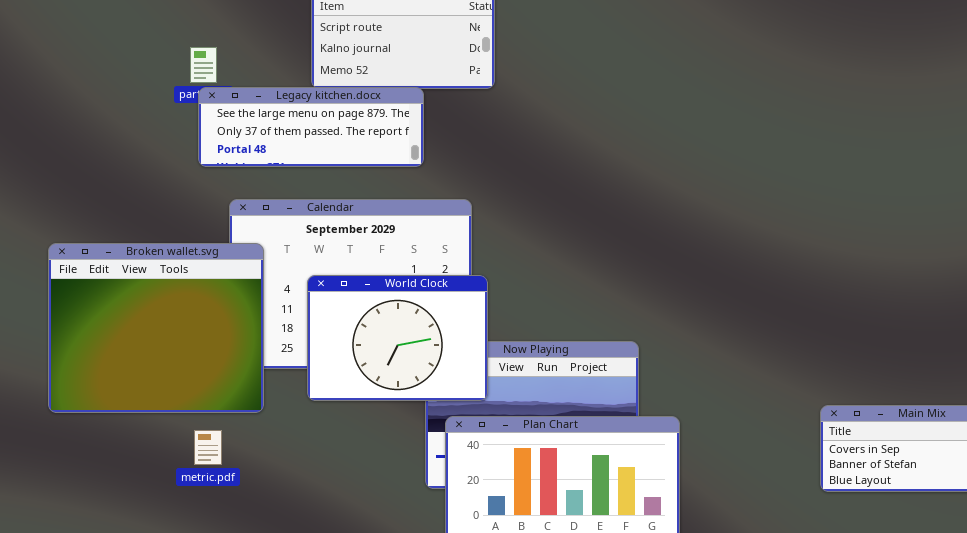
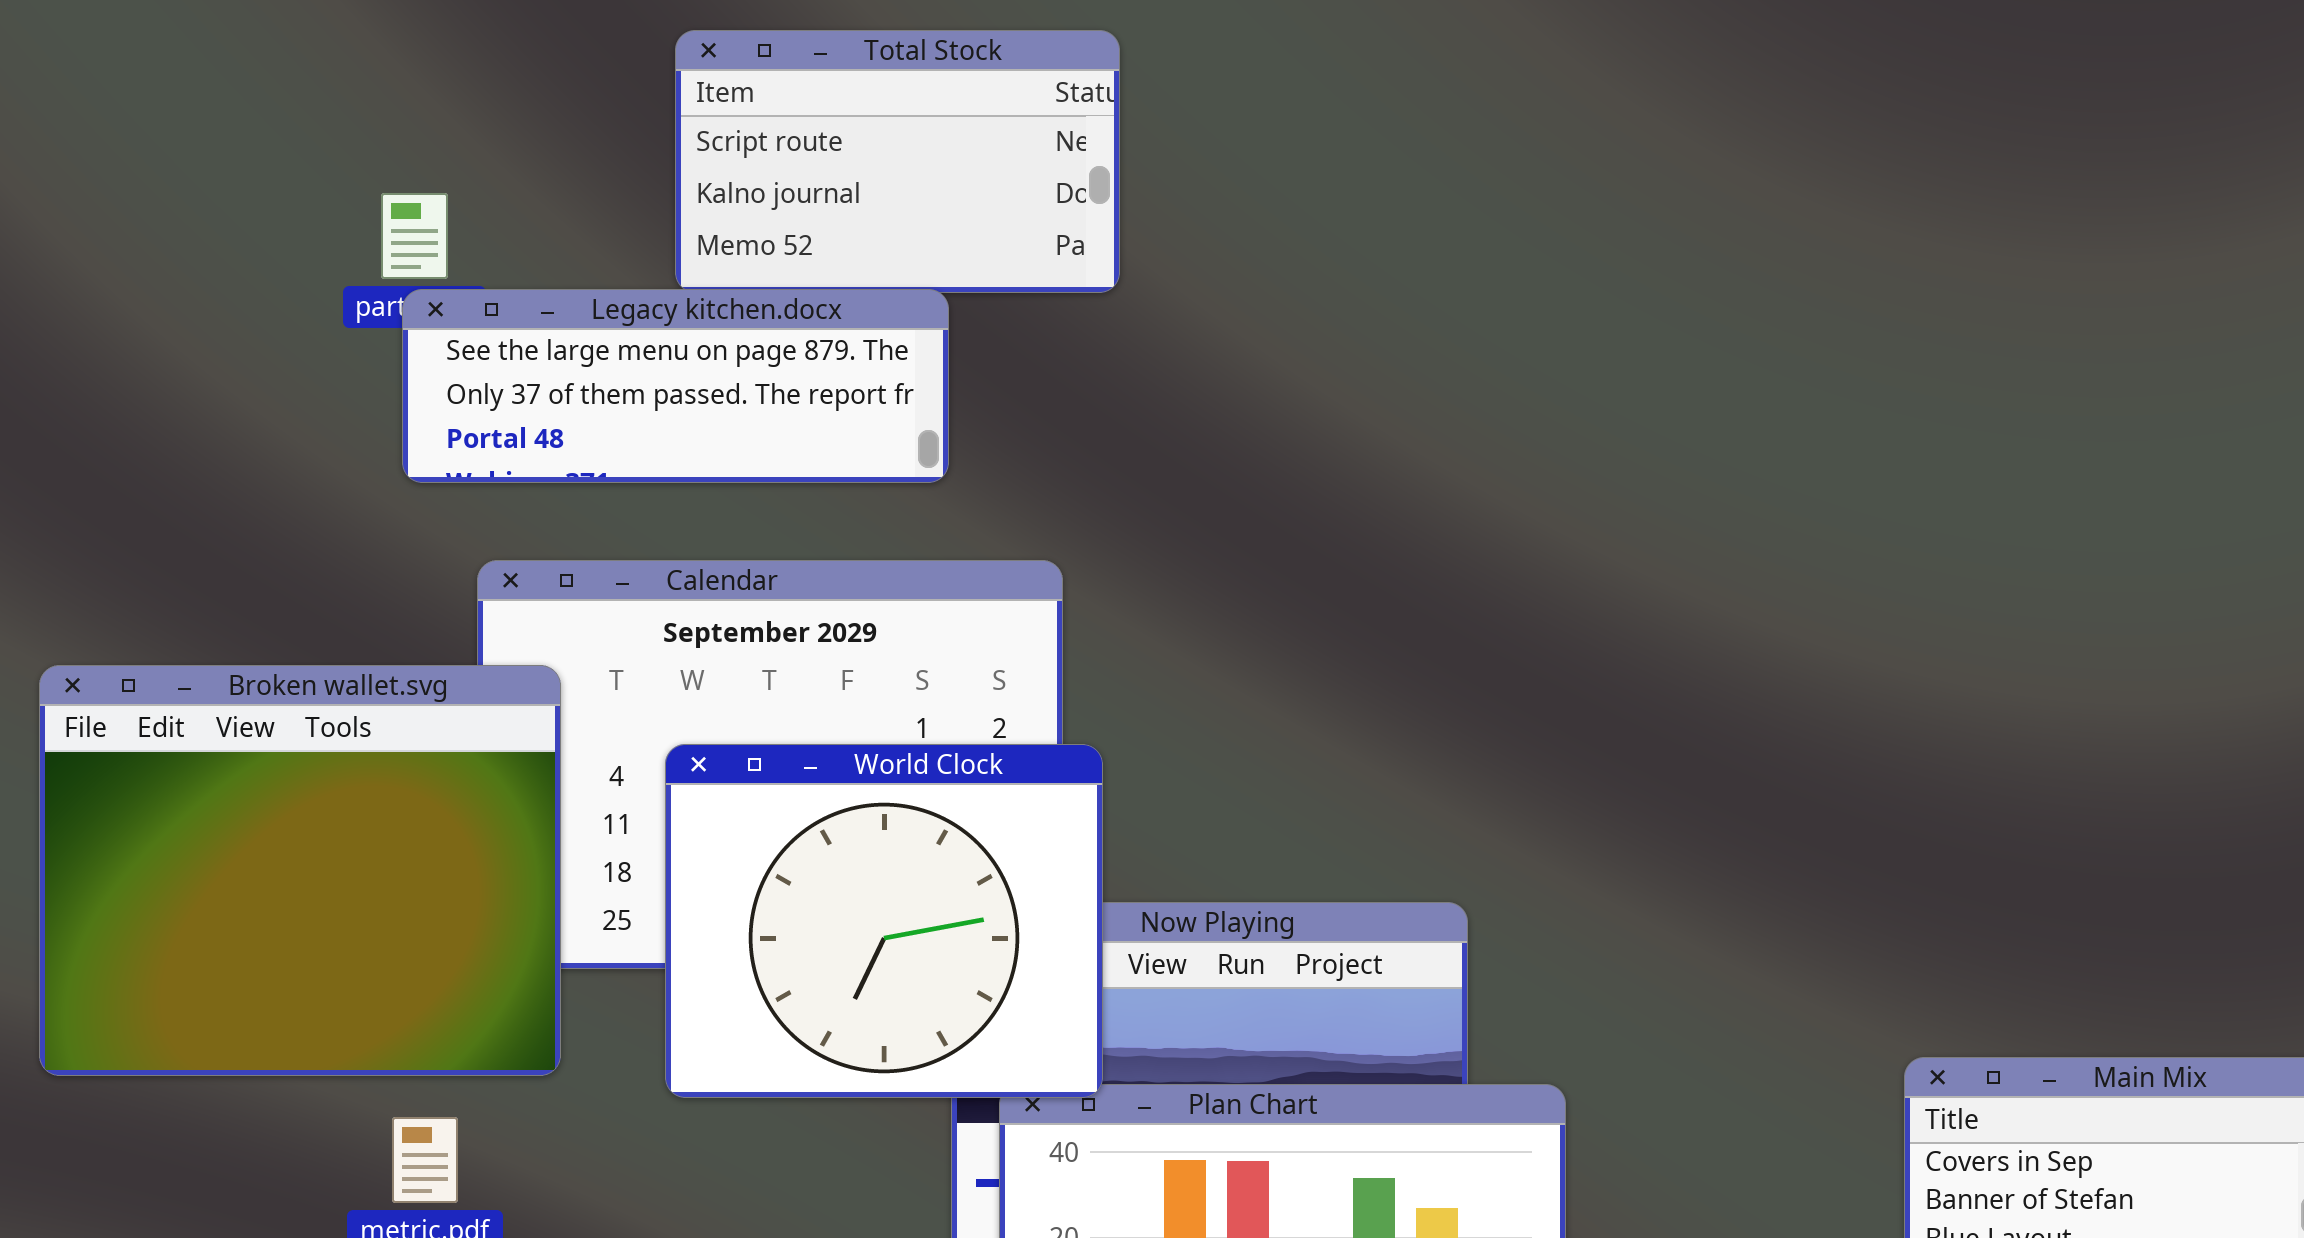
World Clock: [307,275,488,401] -> [665,744,1103,1098], resized

